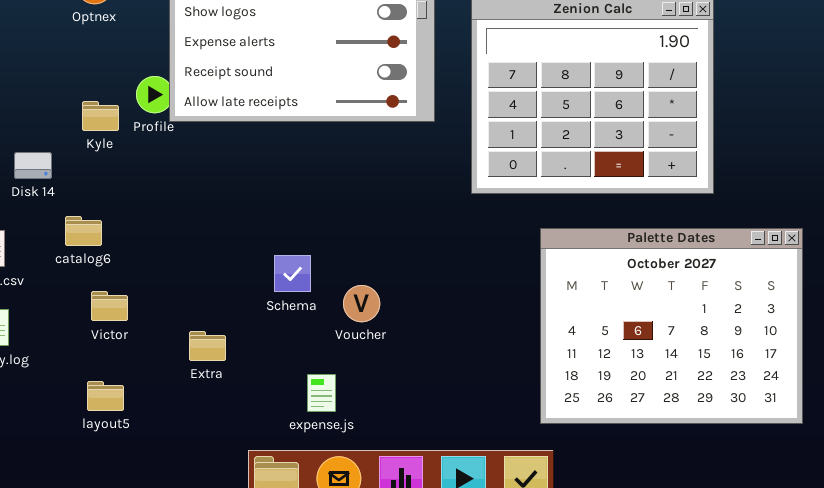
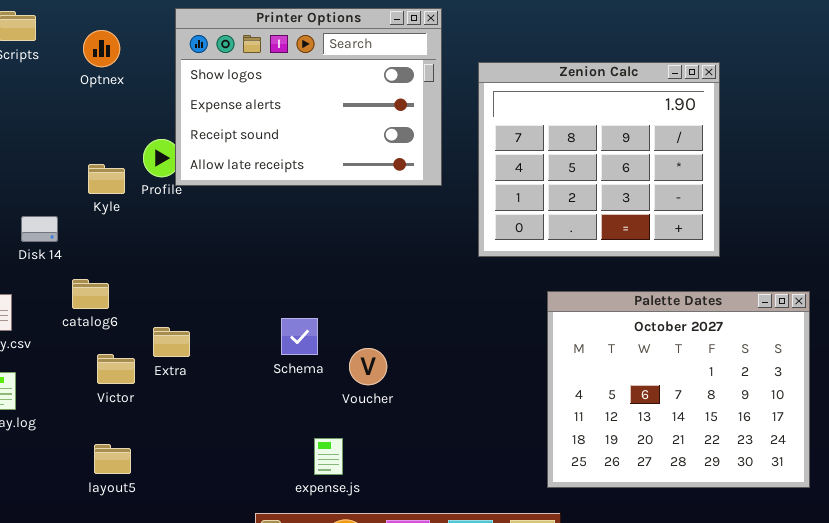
Extra: [189,331,226,361] -> [153,327,190,357], moved

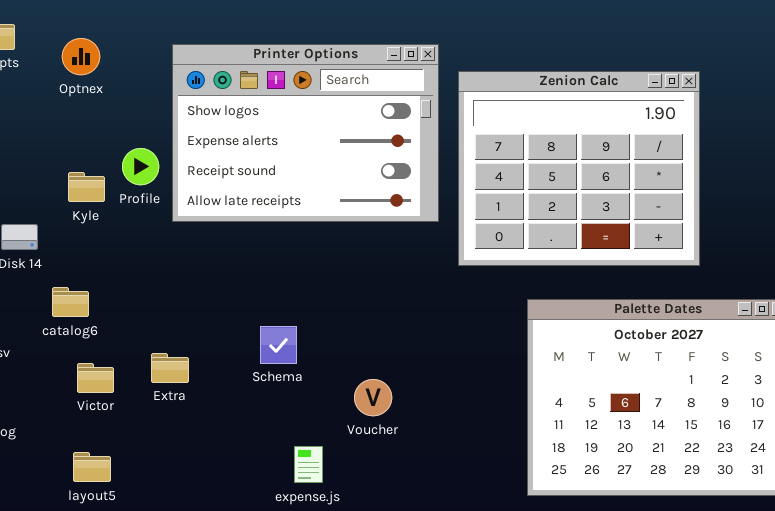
Printer Options: [175,8,442,186] -> [172,44,439,222], moved
Extra: [153,327,190,357] -> [151,353,189,383], moved
Voucher: [349,348,387,385] -> [354,379,392,416], moved

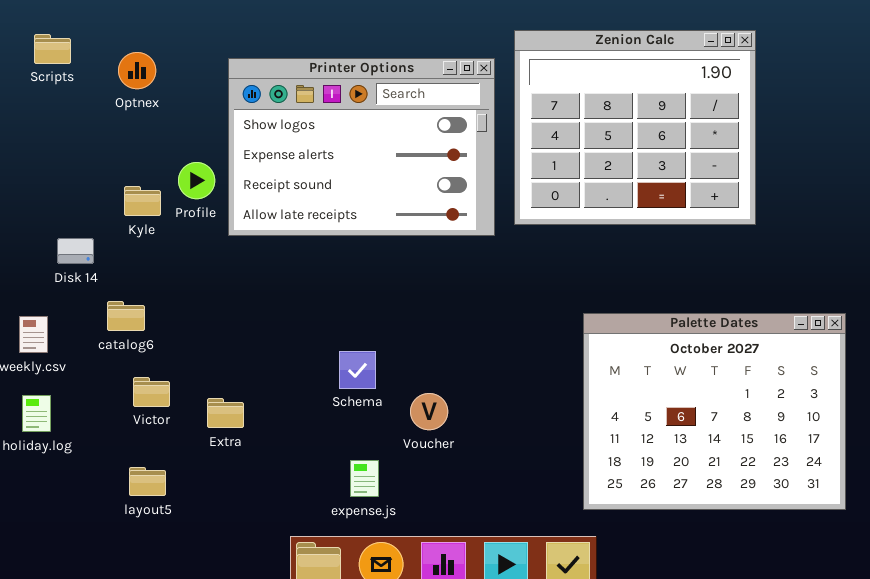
Zenion Calc: [458,71,700,266] -> [514,30,756,225], moved
Schema: [260,326,297,364] -> [339,351,376,389], moved
Extra: [151,353,189,383] -> [207,398,244,428], moved

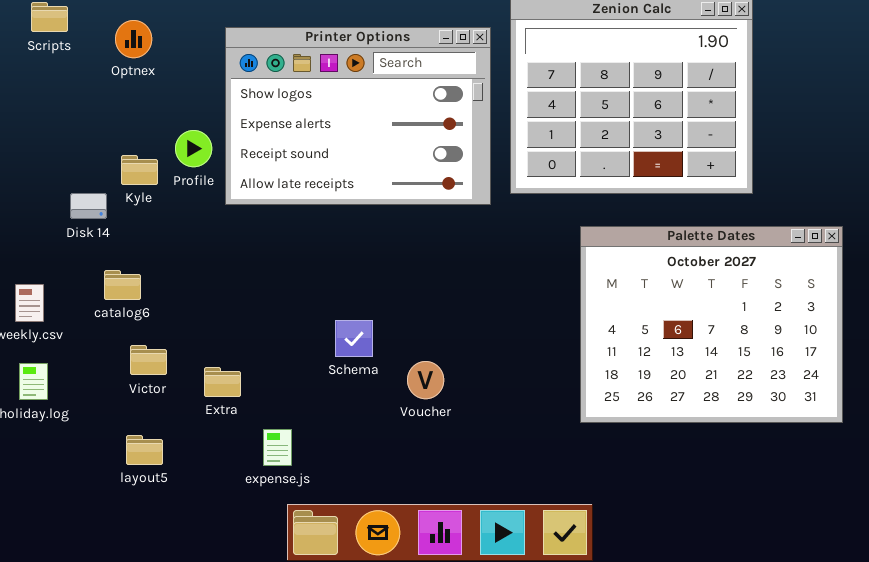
Disk 14: [57,238,94,264] -> [70,193,107,219], moved
Palette Dates: [583,313,846,510] -> [580,226,843,423], moved
expense.js: [350,460,379,497] -> [263,429,292,466], moved

